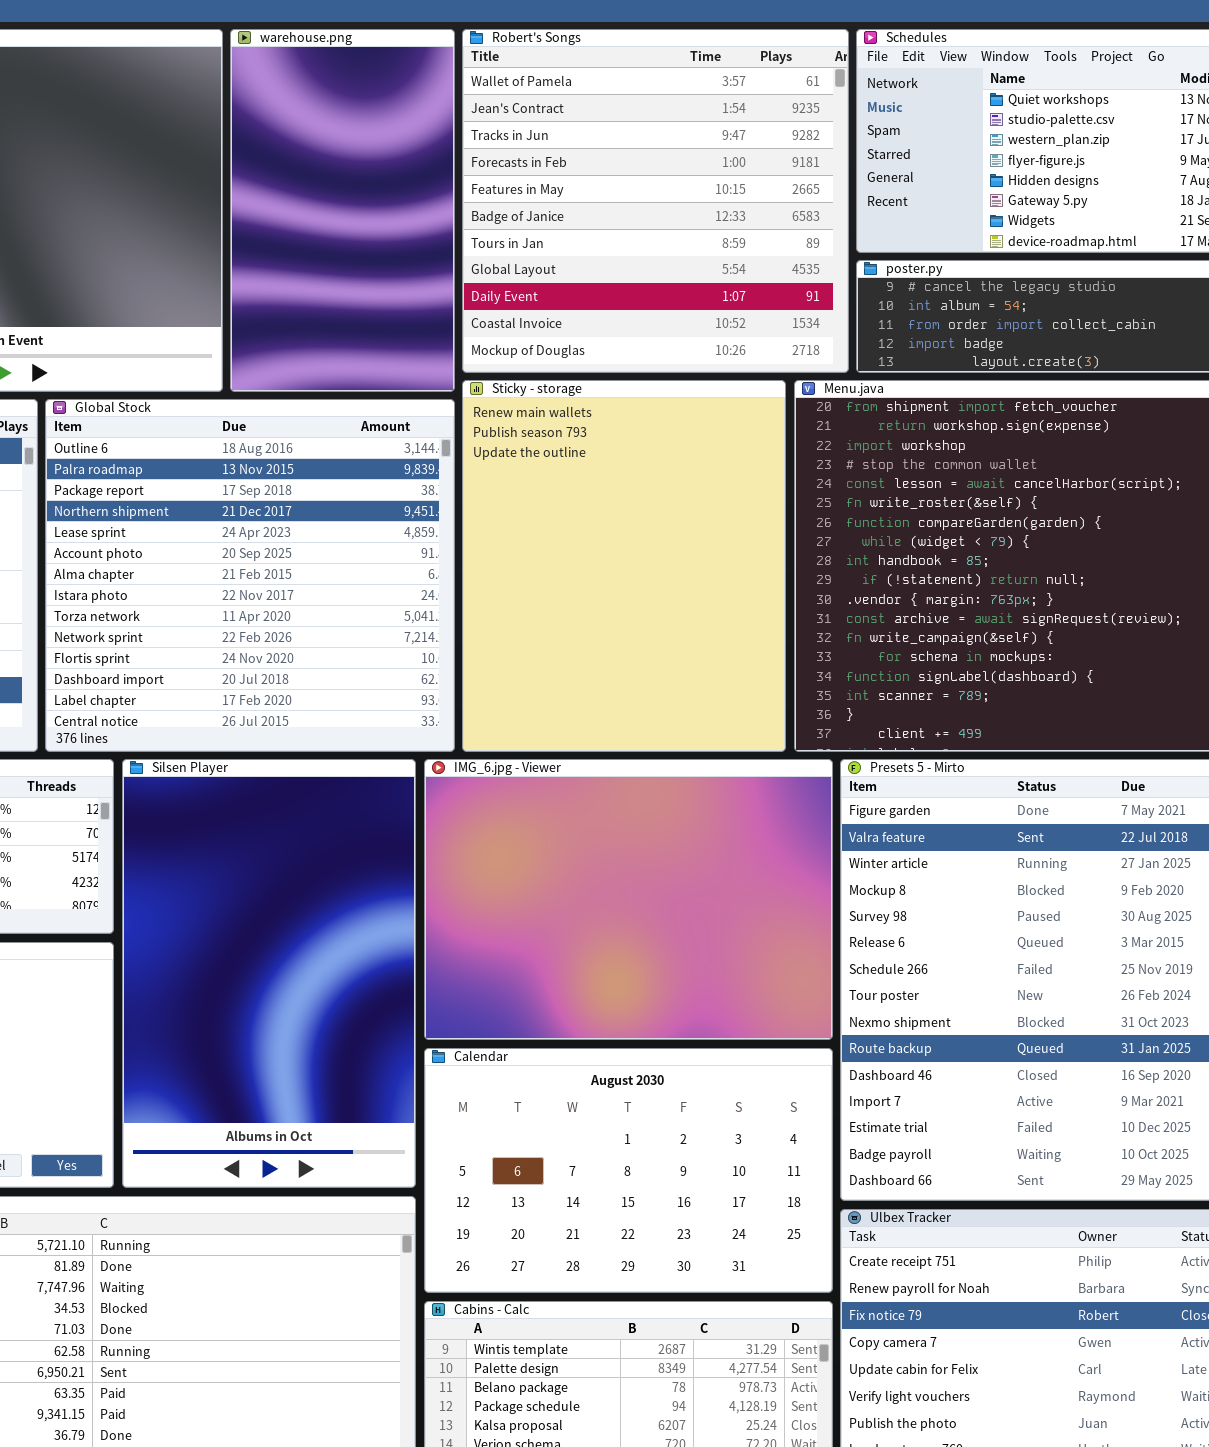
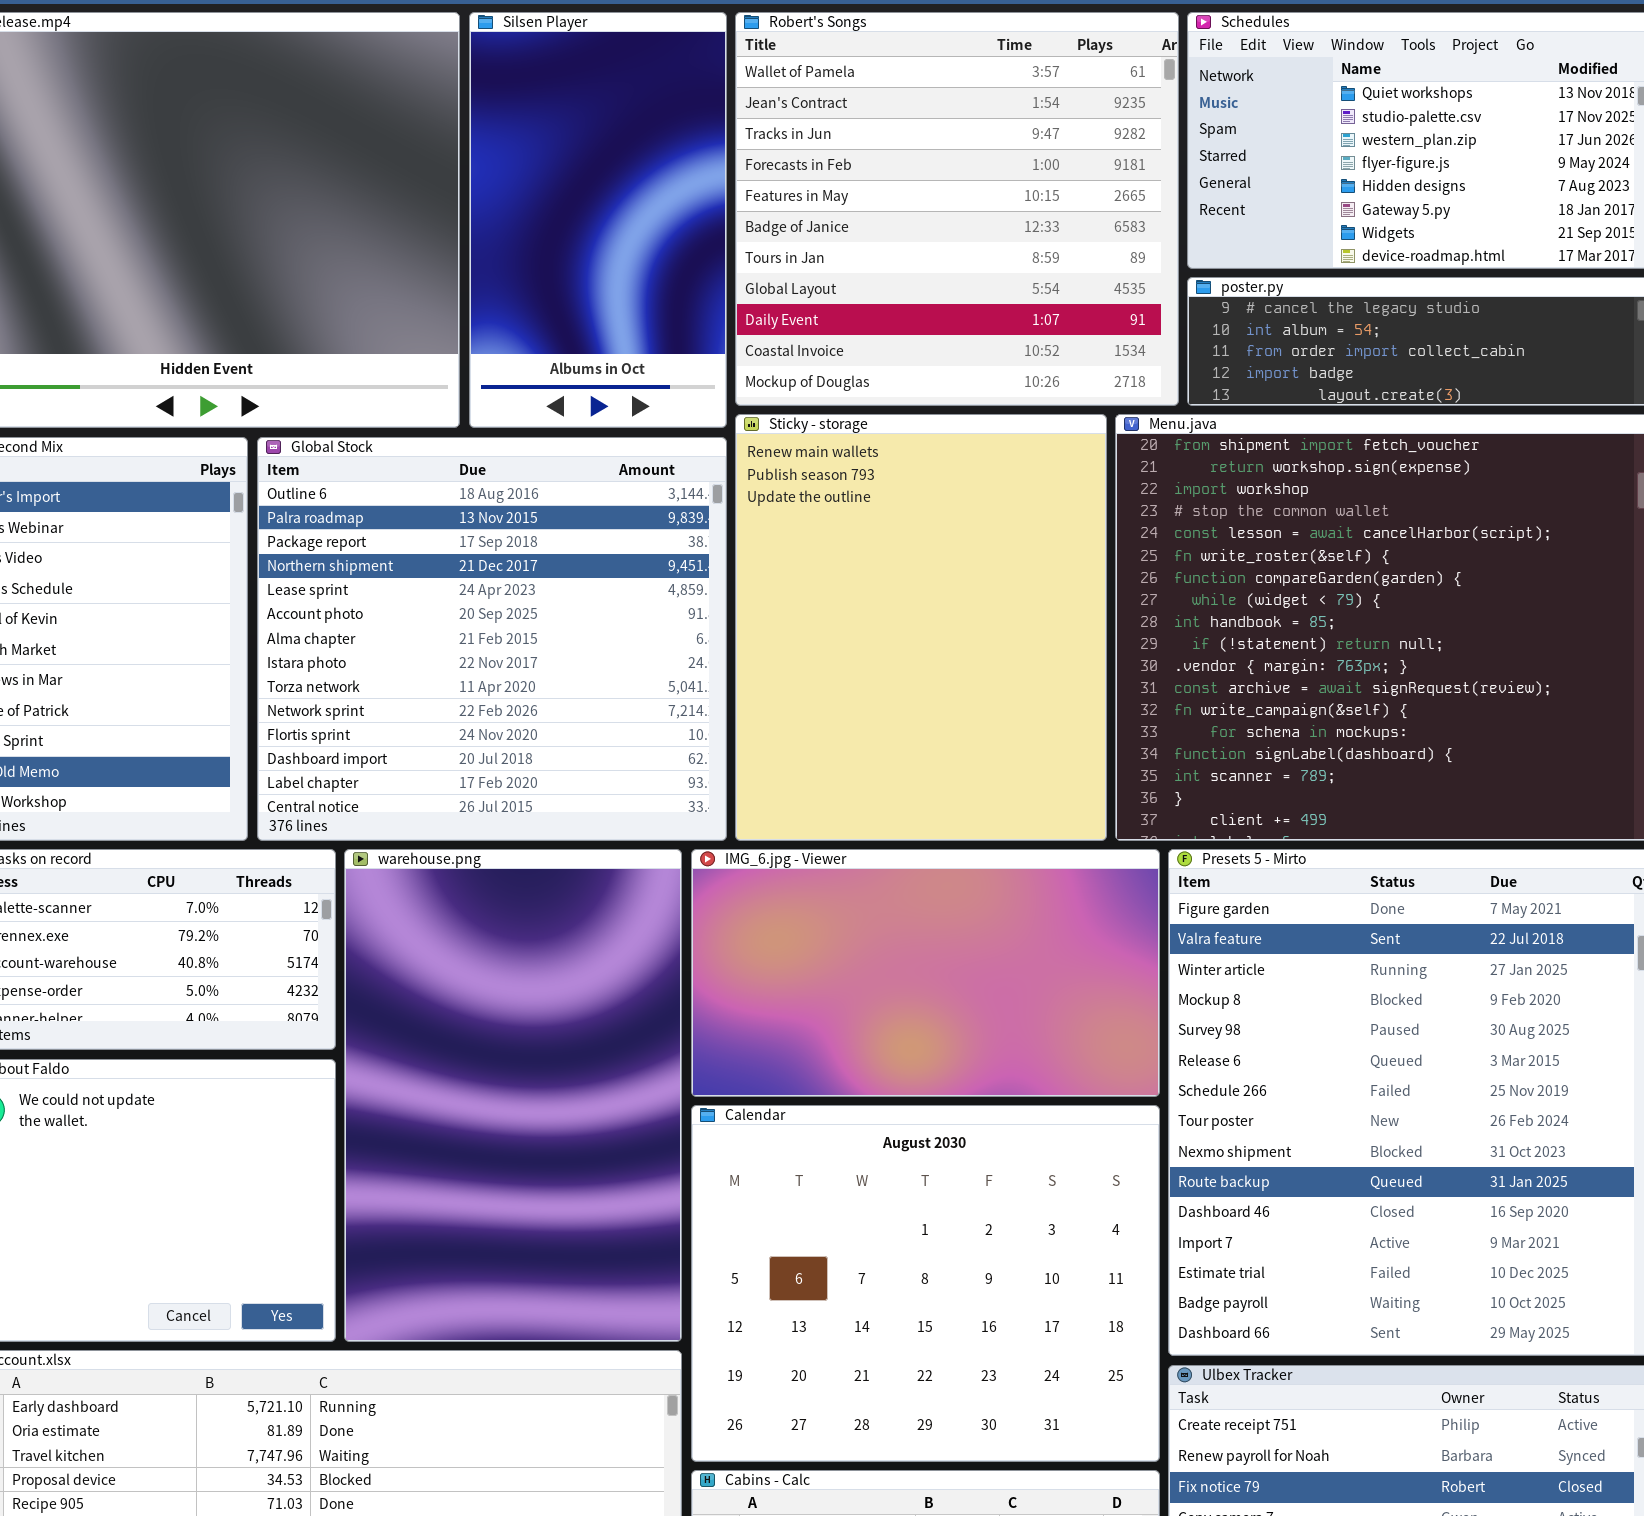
warehouse.png: [230,29,455,392] -> [344,849,682,1342], moved, resized
Silsen Player: [122,759,416,1188] -> [469,12,727,428], moved, resized
IMG_6.jpg - Viewer: [424,759,833,1040] -> [691,849,1160,1097], resized
Calendar: [424,1048,833,1293] -> [691,1105,1160,1462], resized

